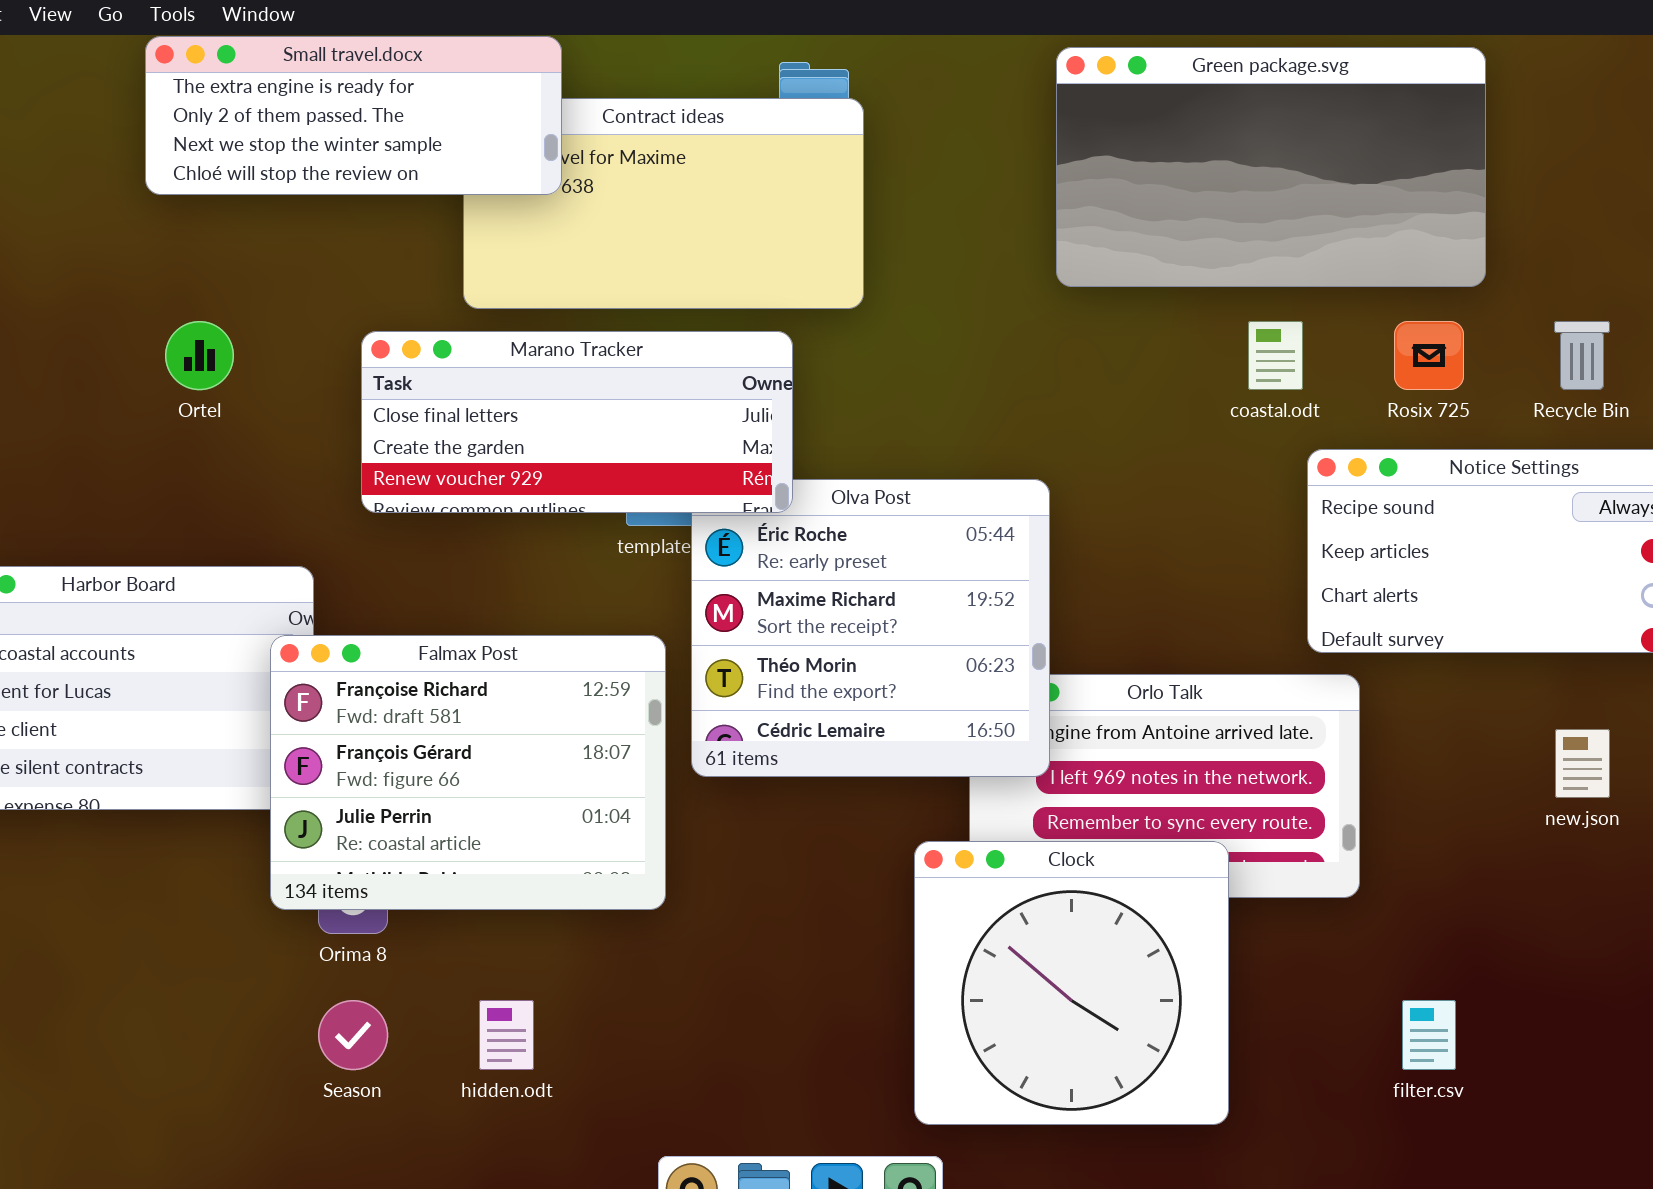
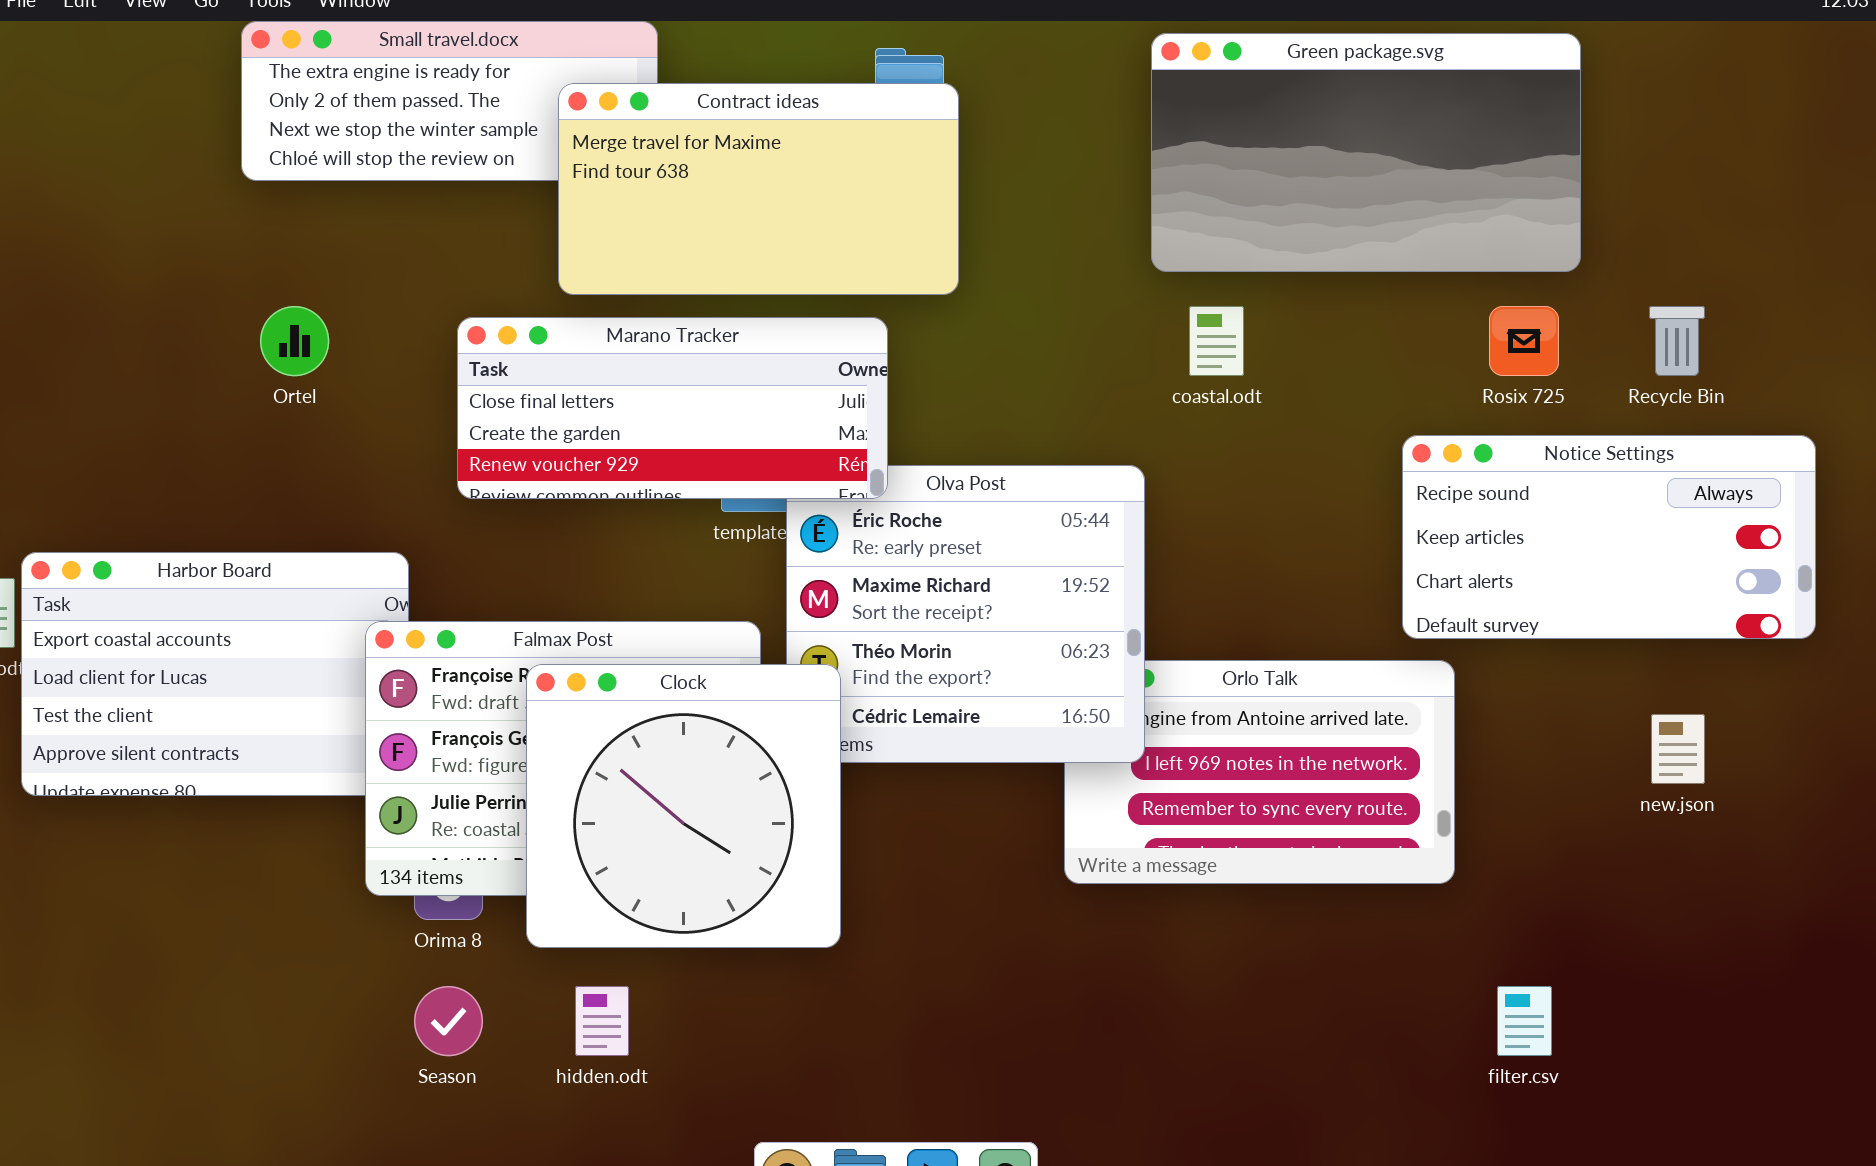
Contract ideas: [463,98,864,309] -> [558,83,959,295], raised
coastal.odt: [1248,321,1303,390] -> [1189,306,1244,376], moved
Clock: [914,841,1229,1125] -> [526,664,841,948], moved

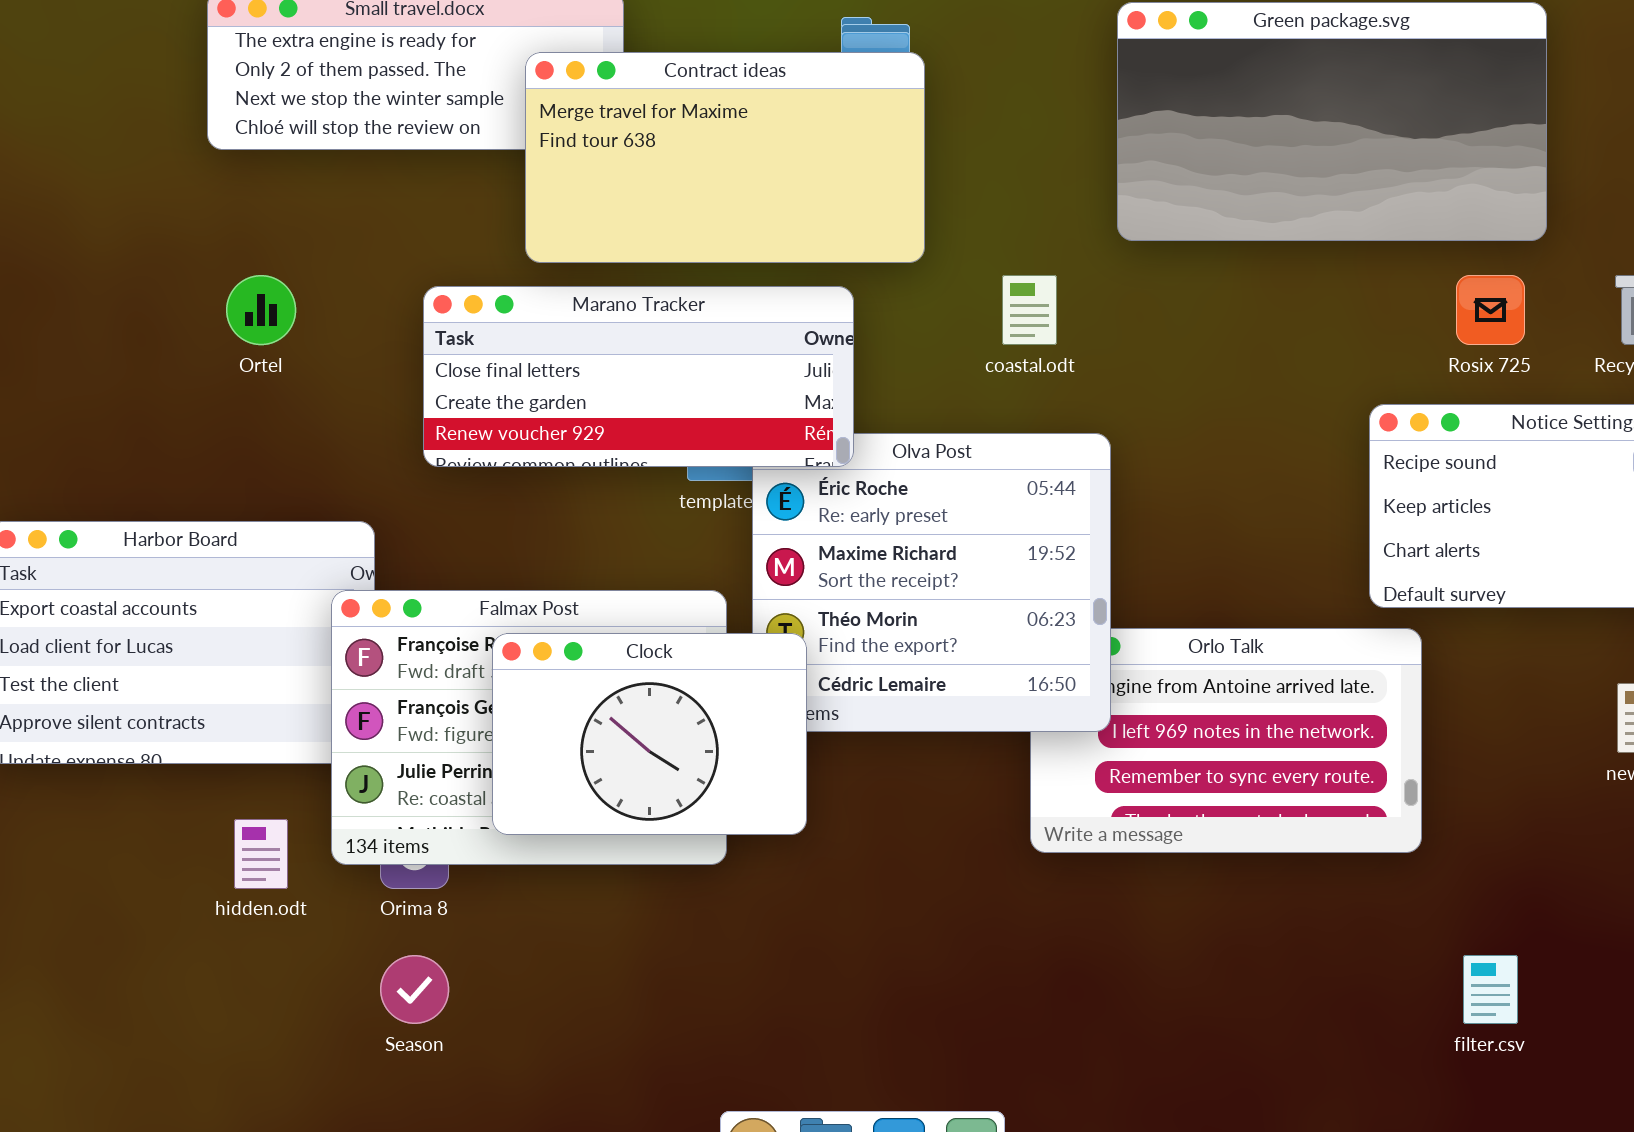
coastal.odt: [1189,306,1244,376] -> [1002,275,1057,345], moved
Clock: [526,664,841,948] -> [492,633,807,835], resized
hidden.odt: [575,986,629,1056] -> [234,819,288,889], moved

